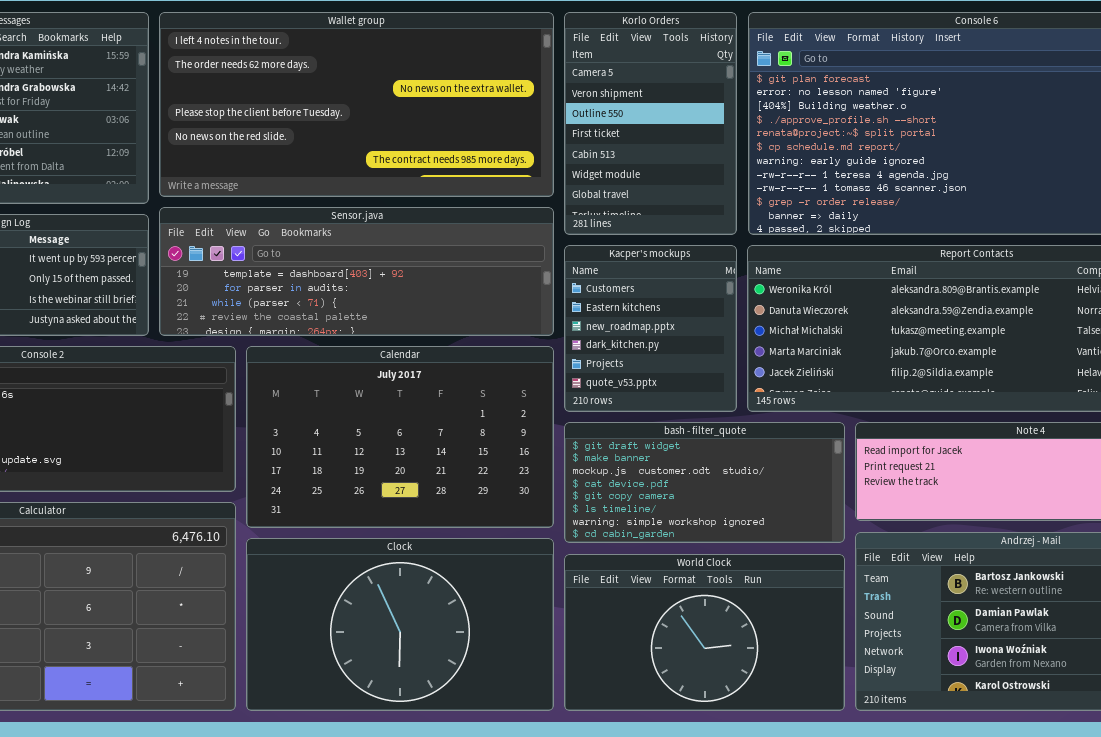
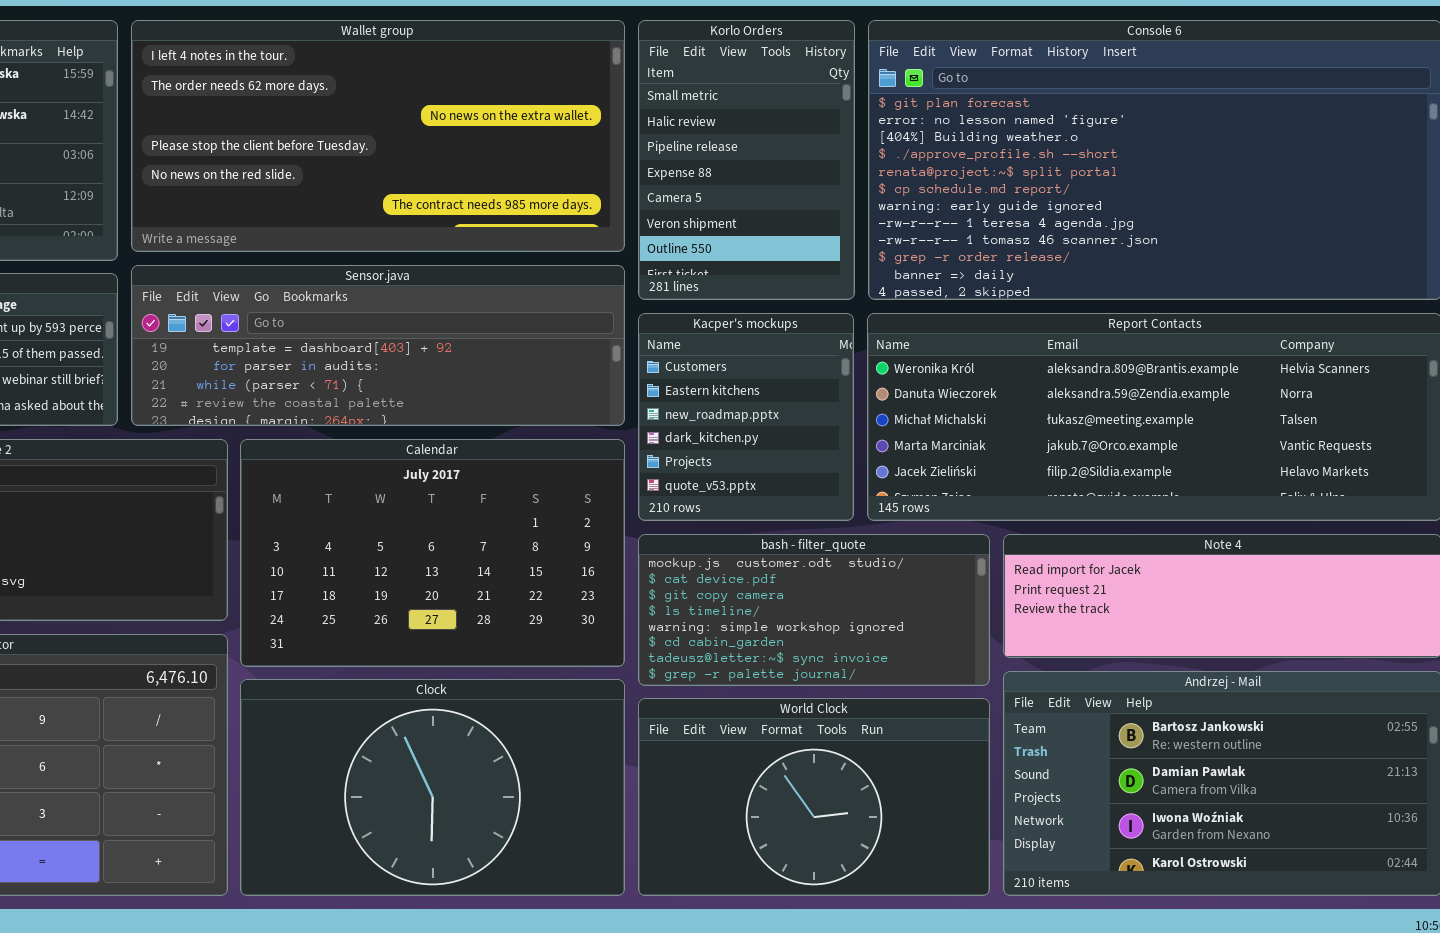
Korlo Orders: [564,12,737,235] -> [638,20,855,300], scrolled up 4 rows
bash - filter_quote: [564,422,845,543] -> [638,534,990,686], scrolled down 2 rows

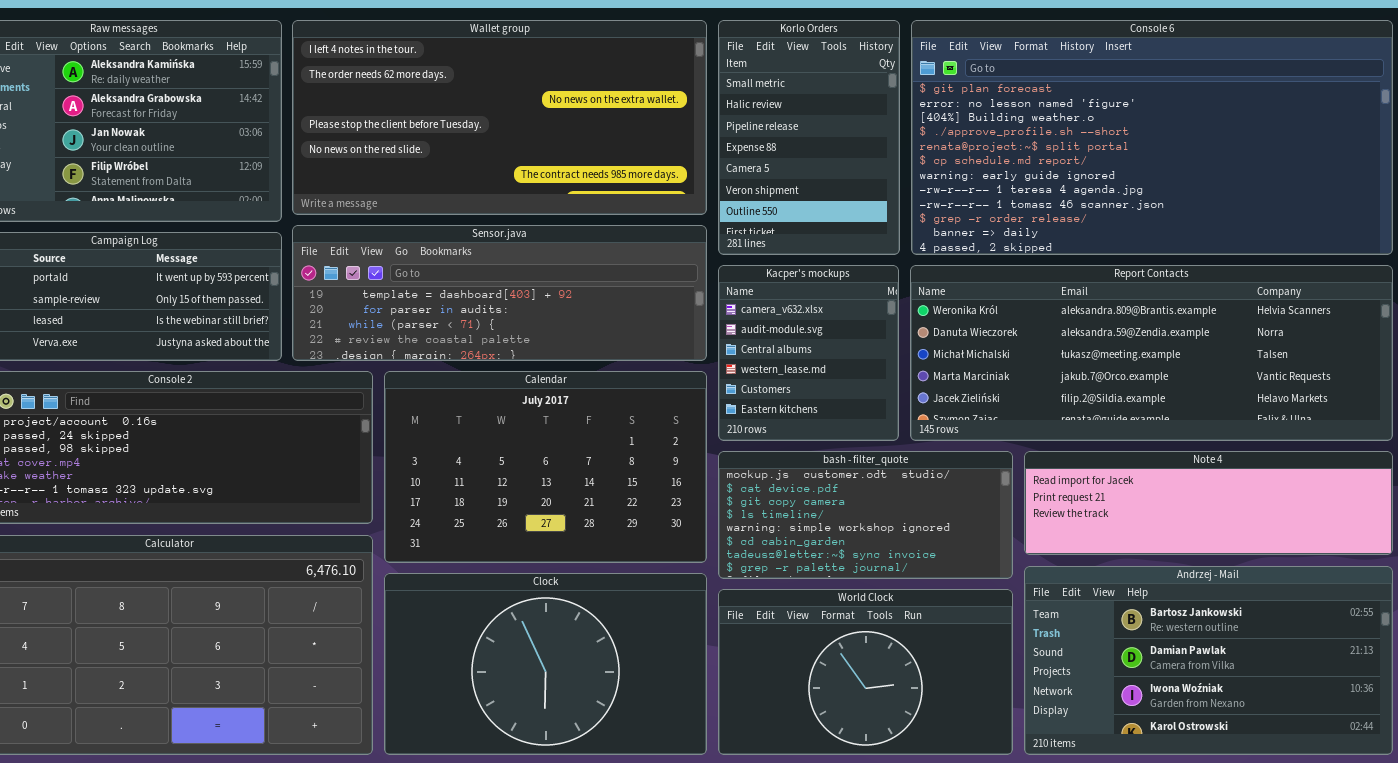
Kacper's mockups: [638,313,854,521] -> [718,265,899,441], scrolled up 4 rows

